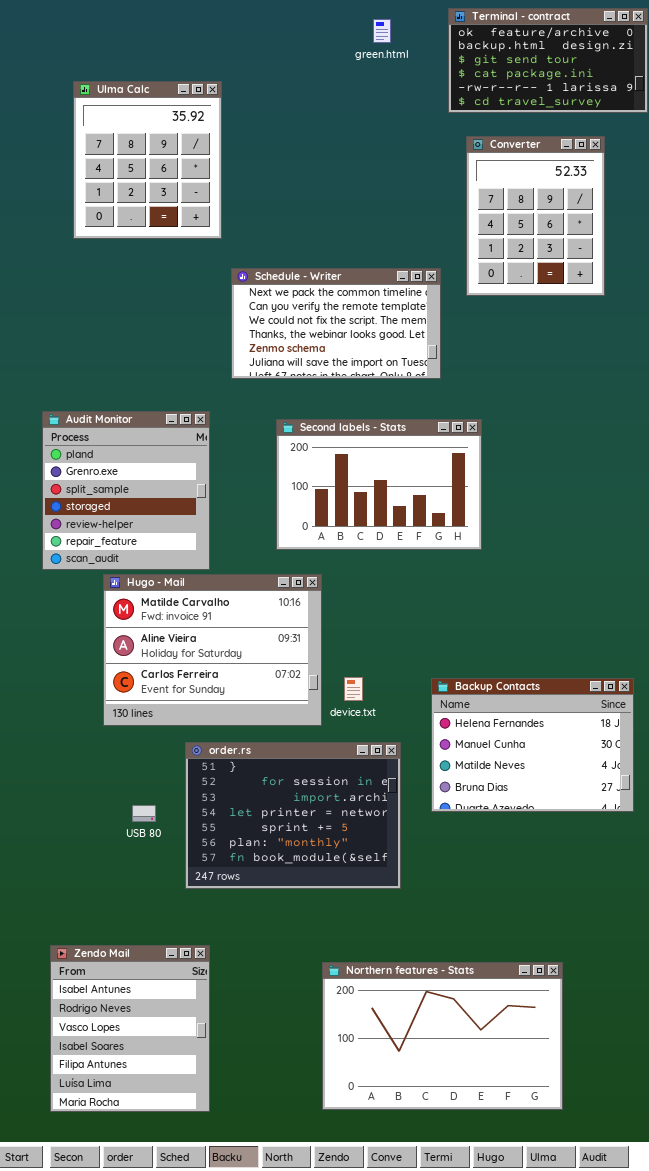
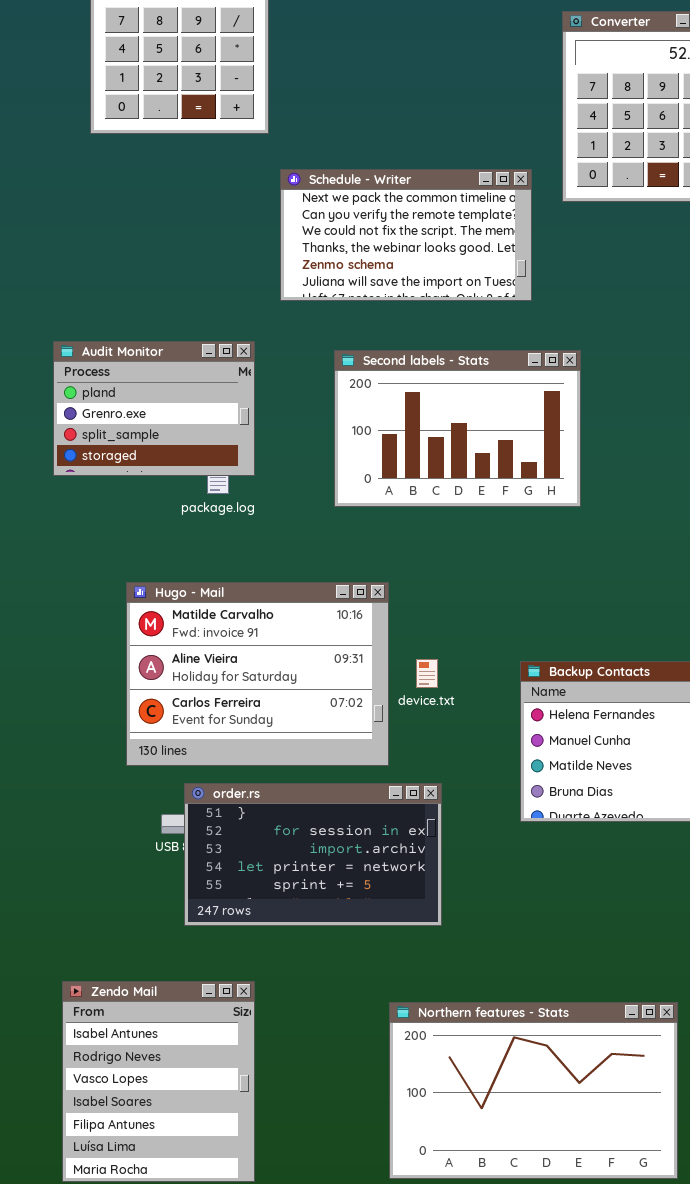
Audit Monitor: [42,411,210,570] -> [53,341,255,476], resized
Hugo - Mail: [103,574,322,726] -> [126,582,389,766], moved
order.rs: [185,742,401,889] -> [184,783,442,926], moved, resized

